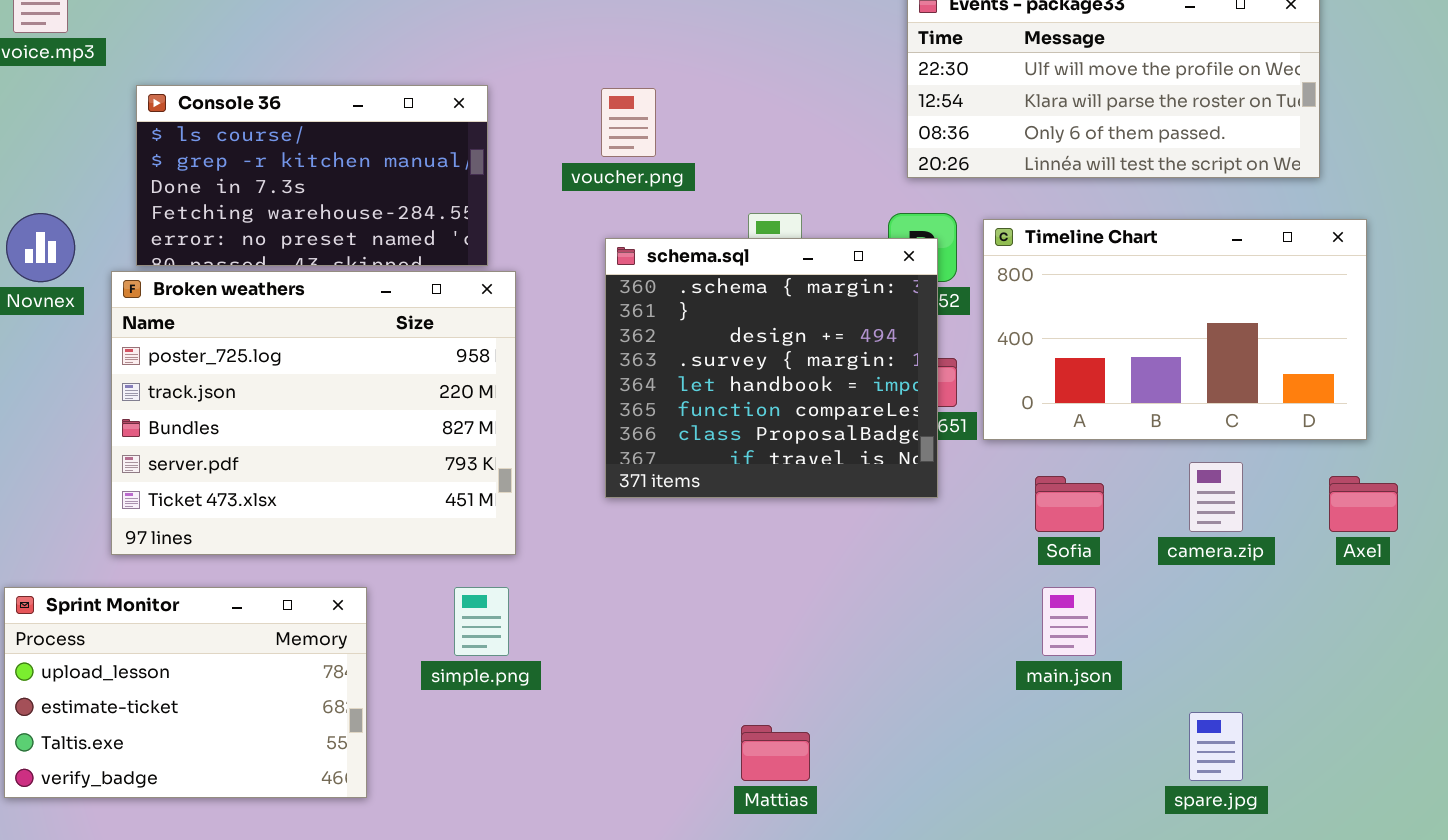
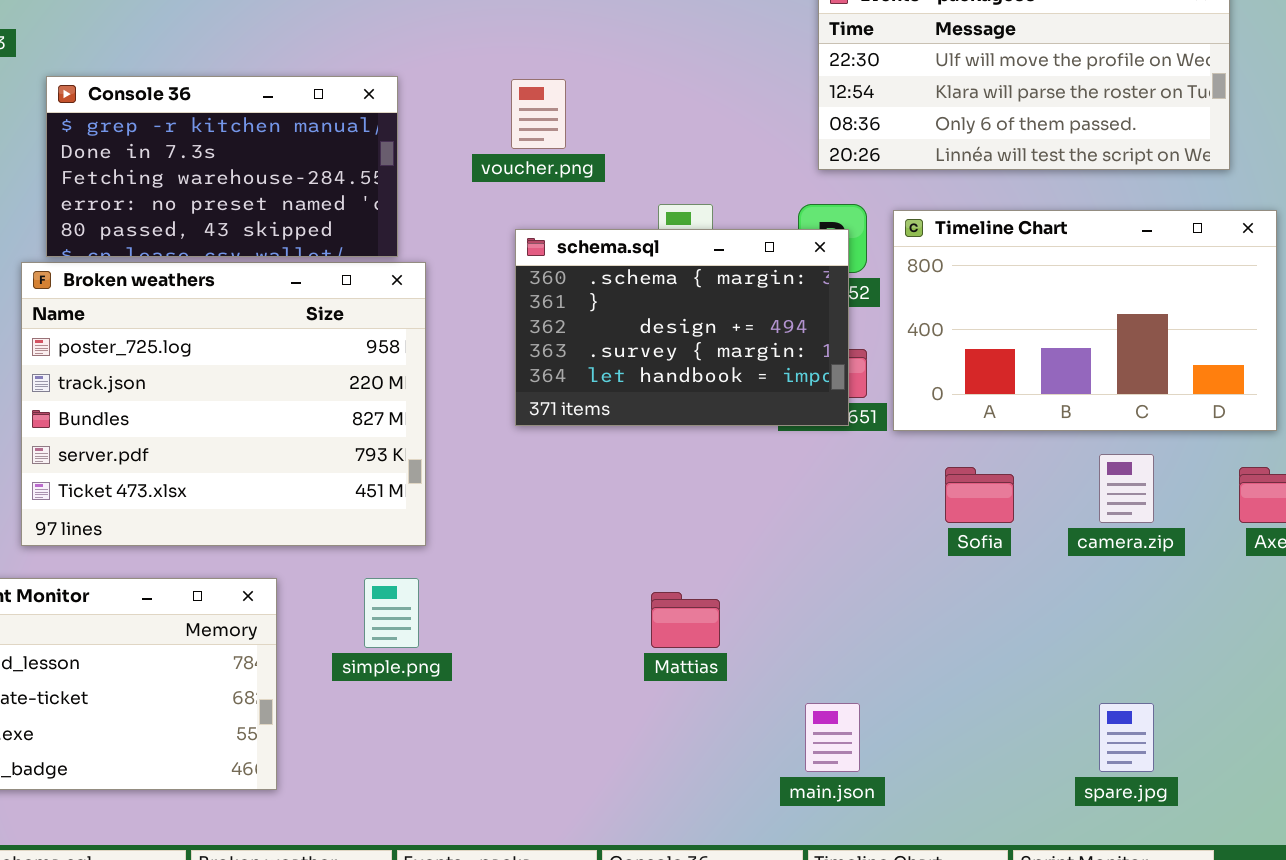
Console 36: [136,85,488,266] -> [46,76,398,257], scrolled down 1 row
schema.sql: [605,238,938,498] -> [515,229,849,426], resized
main.json: [1042,587,1096,656] -> [805,703,860,772], moved
Mattias: [741,725,810,781] -> [651,592,720,648], moved

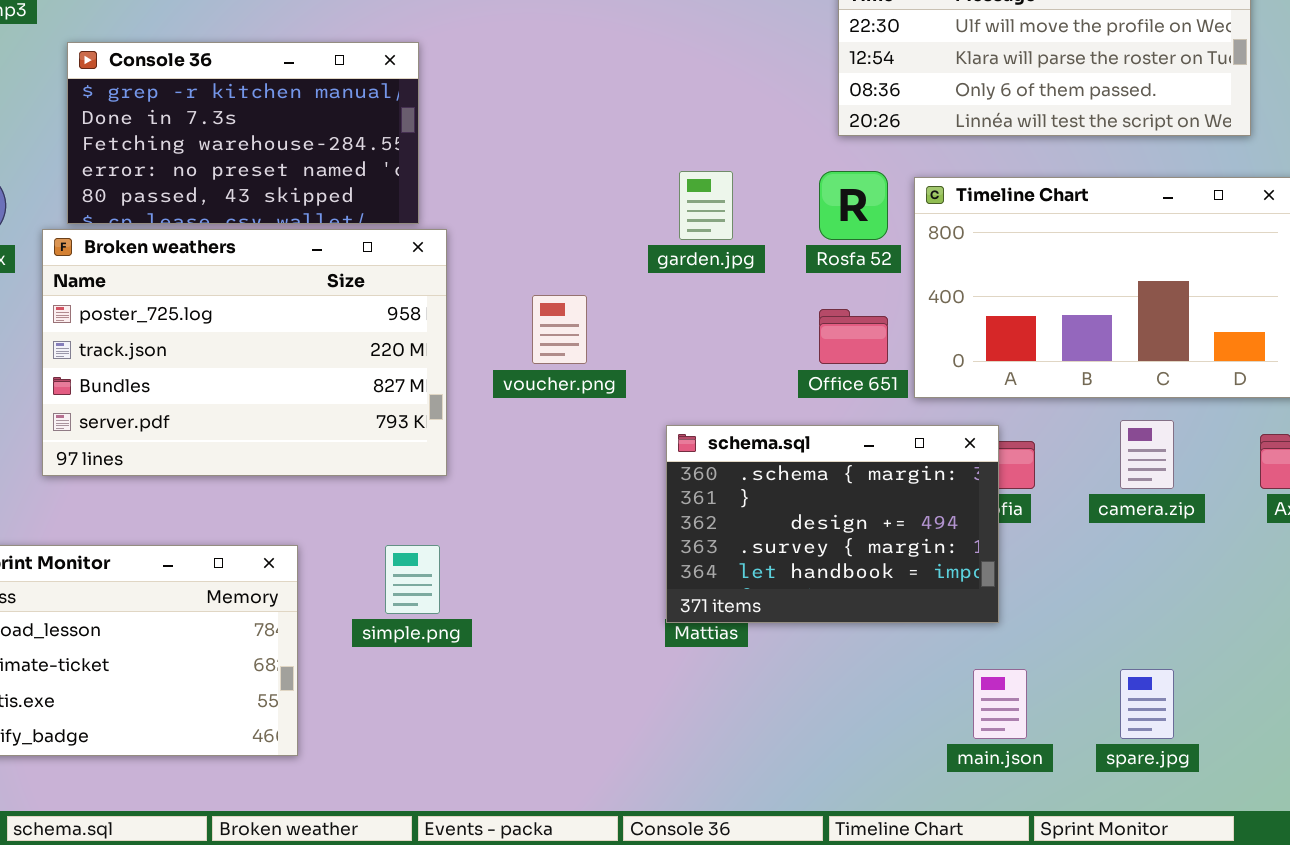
voucher.png: [511,79,566,149] -> [532,295,587,364], moved
schema.sql: [515,229,849,426] -> [666,425,999,623], moved
Broken weathers: [21,262,426,546] -> [42,229,447,476], resized
main.json: [805,703,860,772] -> [973,669,1027,739], moved

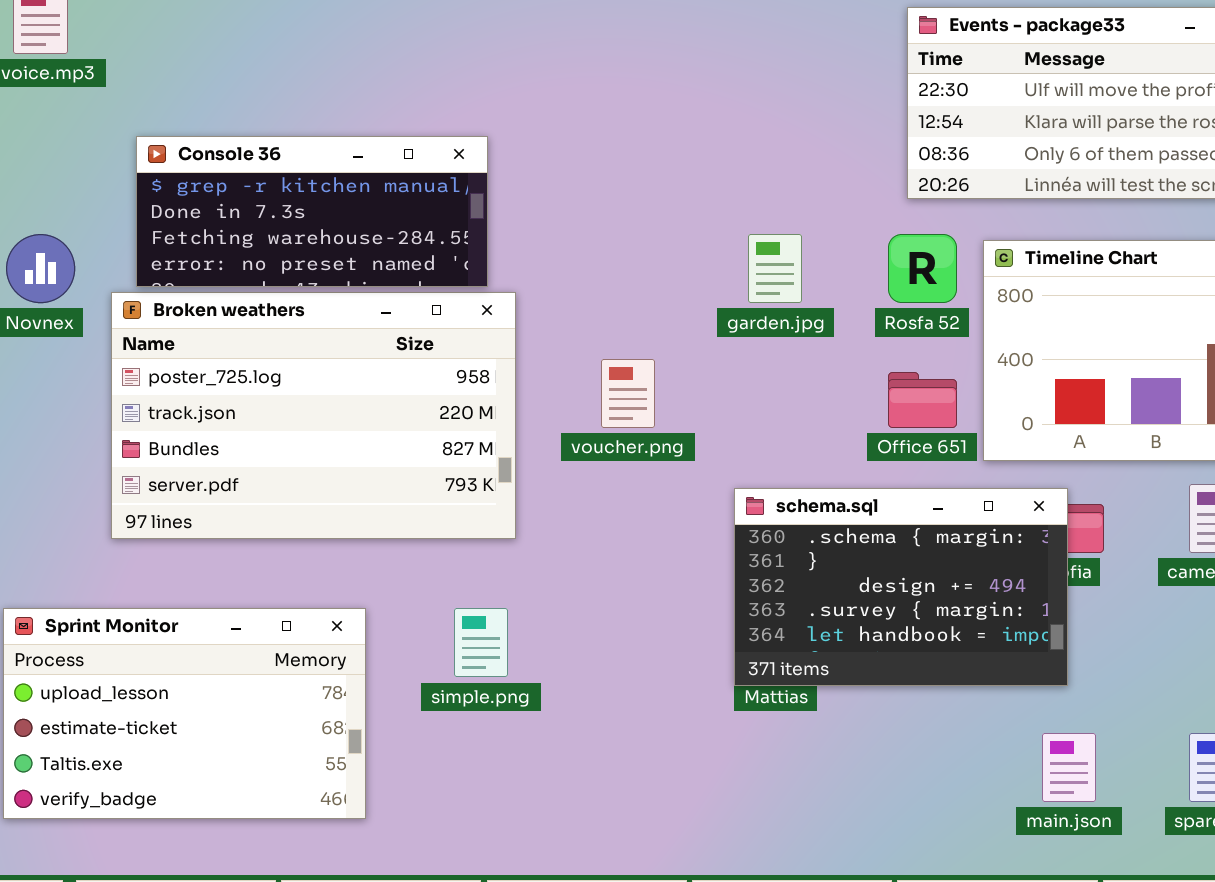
Console 36: [67,42,419,224] -> [136,136,488,287], resized

